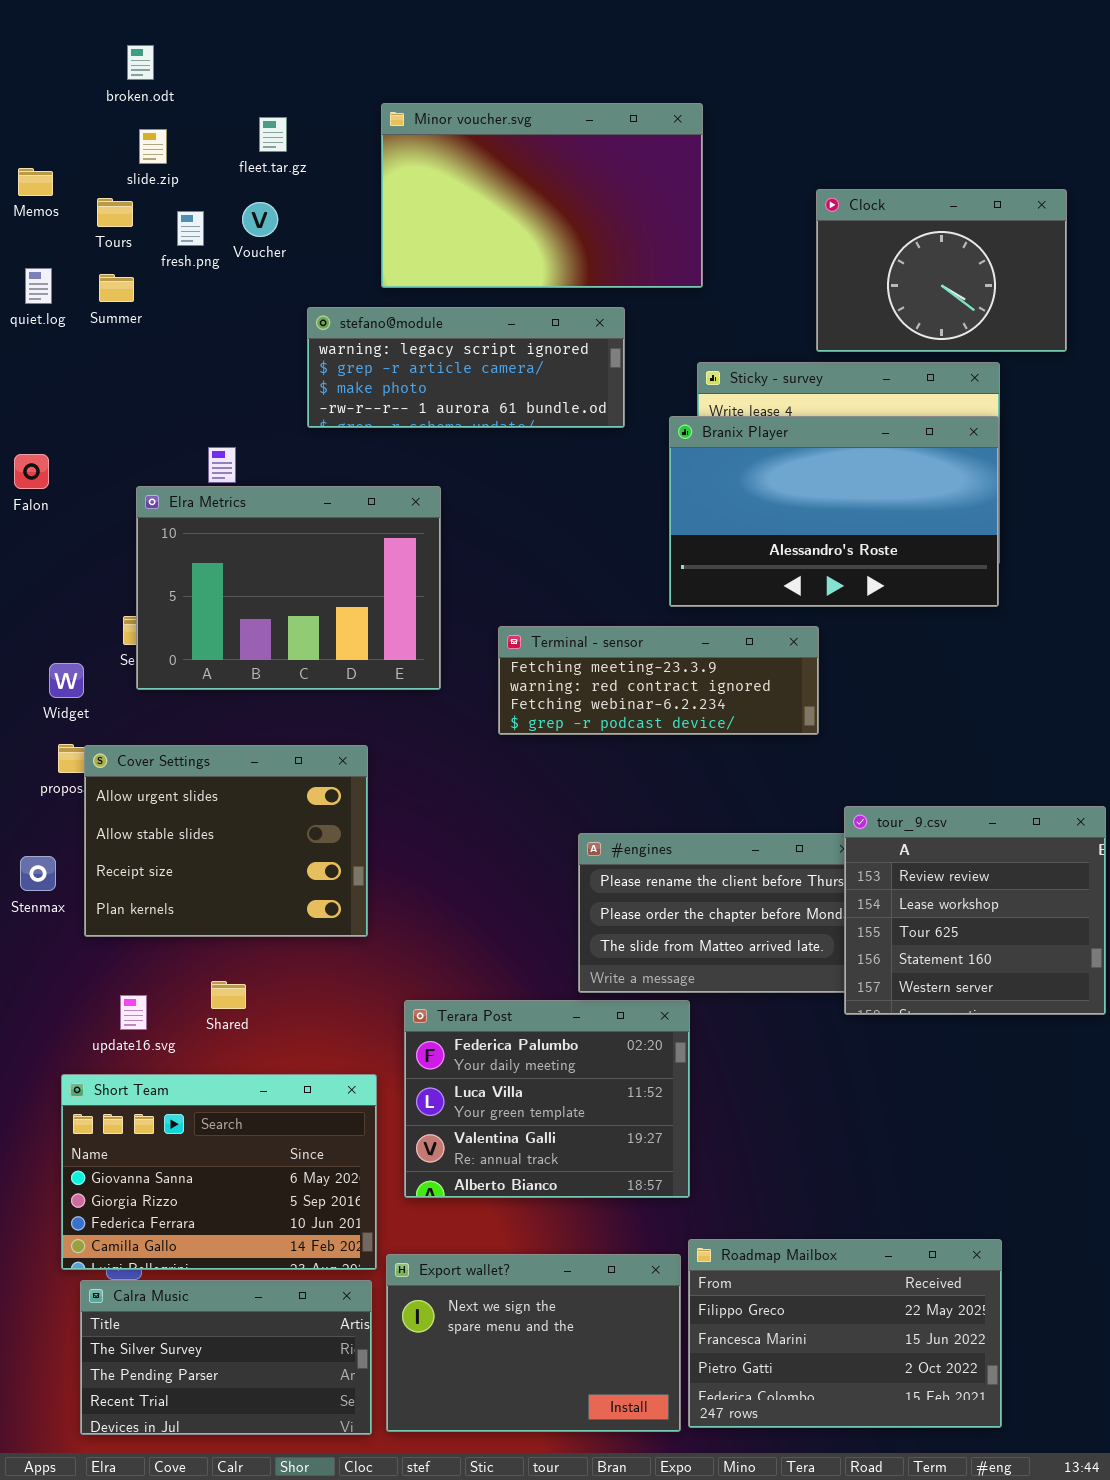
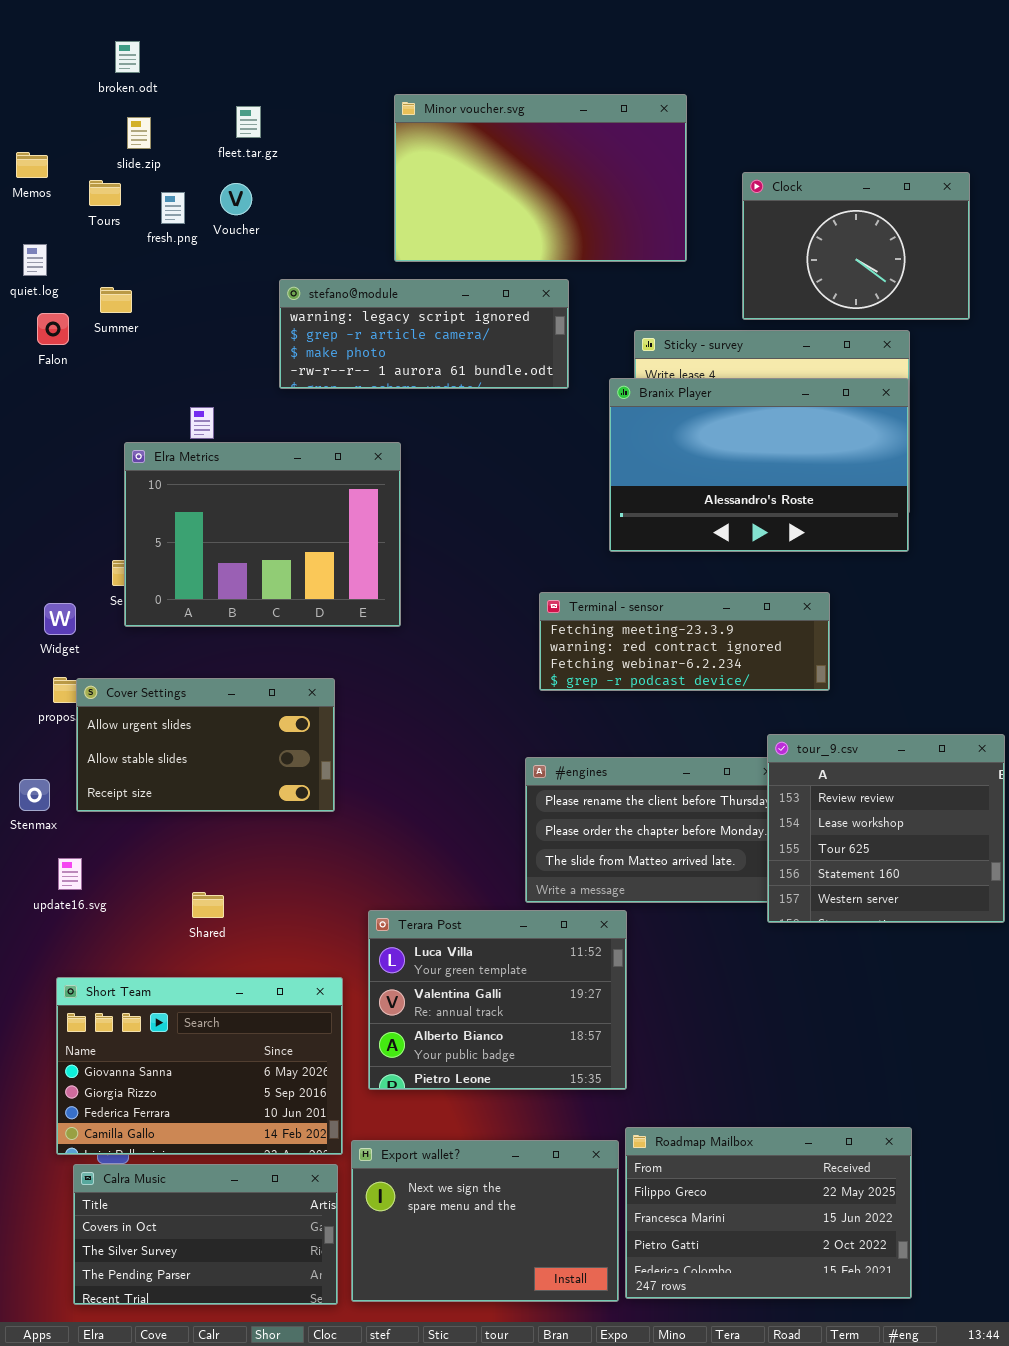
Minor voucher.svg: [381,103,703,288] -> [394,94,687,262], moved
Summer: [99,274,134,302] -> [100,287,132,313], moved
Falon: [14,454,49,489] -> [37,313,69,345], moved
Terminal - sensor: [498,626,819,735] -> [539,592,830,691], moved
Cover Settings: [84,745,368,937] -> [76,678,335,812], resized
update16.svg: [120,995,147,1030] -> [58,858,82,890], moved
Terara Post: [404,1000,690,1198] -> [368,910,627,1090], scrolled down 1 row
Calra Music: [80,1280,372,1435] -> [73,1164,338,1305], scrolled up 1 row

